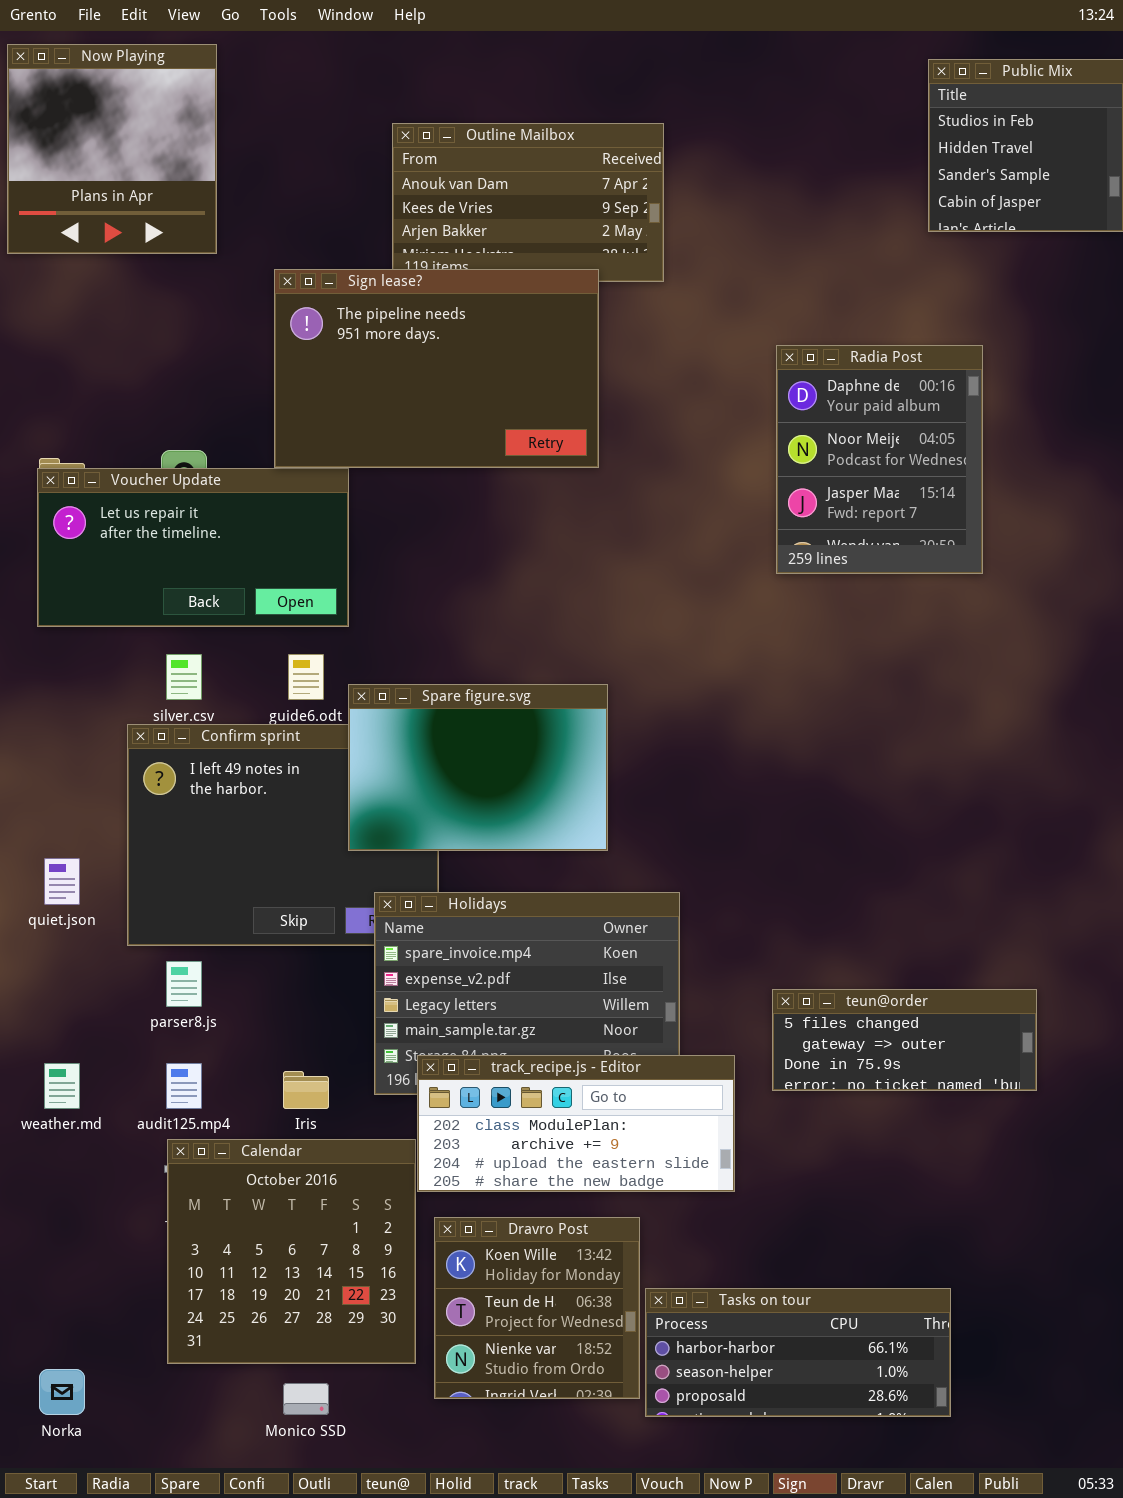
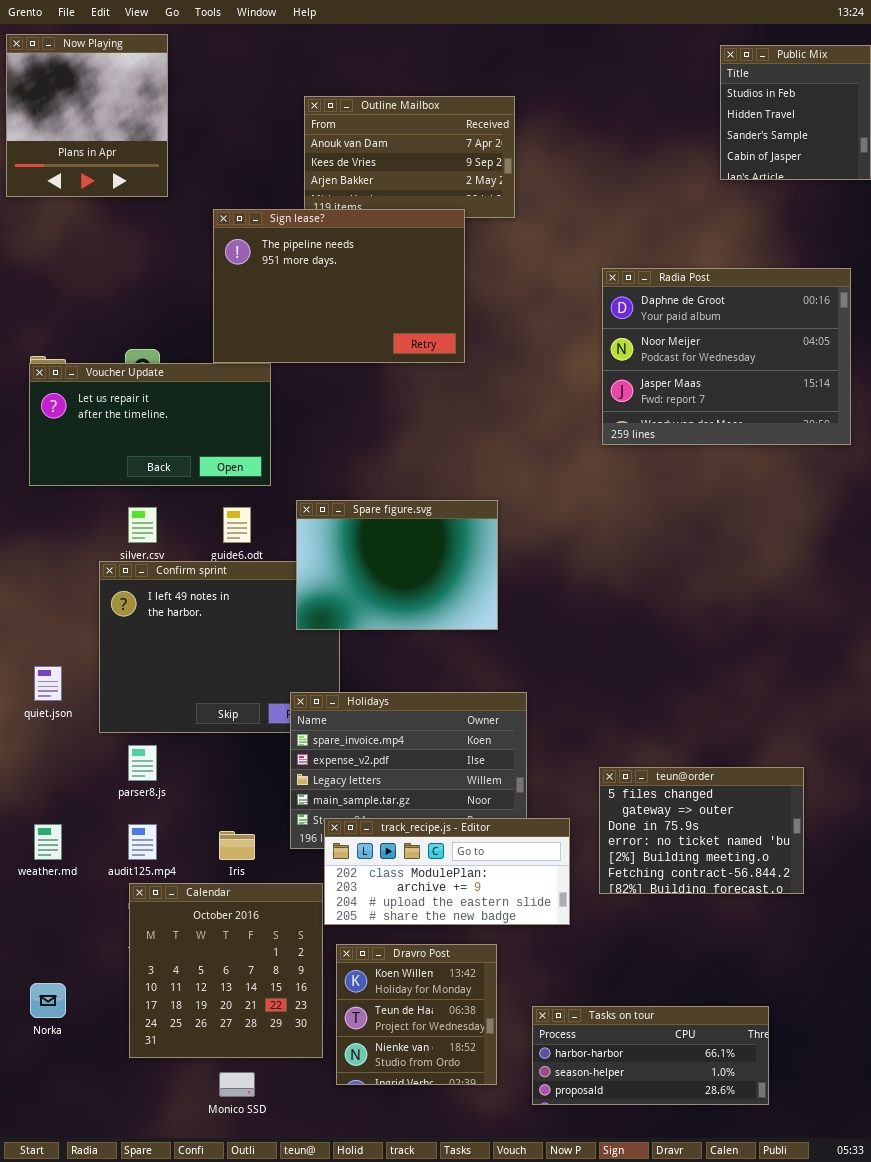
Radia Post: [776,345,983,574] -> [602,268,851,445], resized
Spare figure.svg: [348,684,608,851] -> [296,500,498,630], moved
teun@order: [772,989,1037,1091] -> [599,767,804,894], resized
Tasks on tour: [645,1288,951,1417] -> [532,1006,769,1105], moved
Norka: [39,1369,85,1415] -> [30,983,66,1018], moved

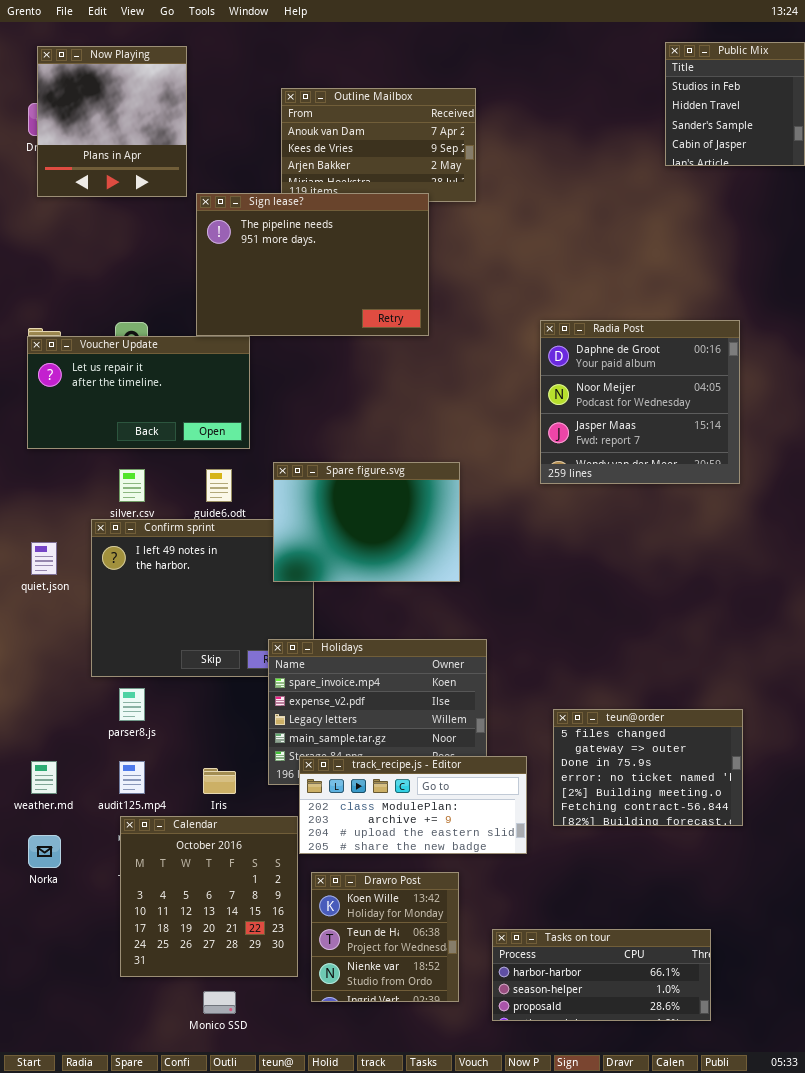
Now Playing: [6,34,168,197] -> [37,46,187,197], moved
Radia Post: [602,268,851,445] -> [540,320,740,484], moved, resized
quiet.json: [34,666,62,701] -> [31,542,57,575], moved
Norka: [30,983,66,1018] -> [28,835,61,868], moved

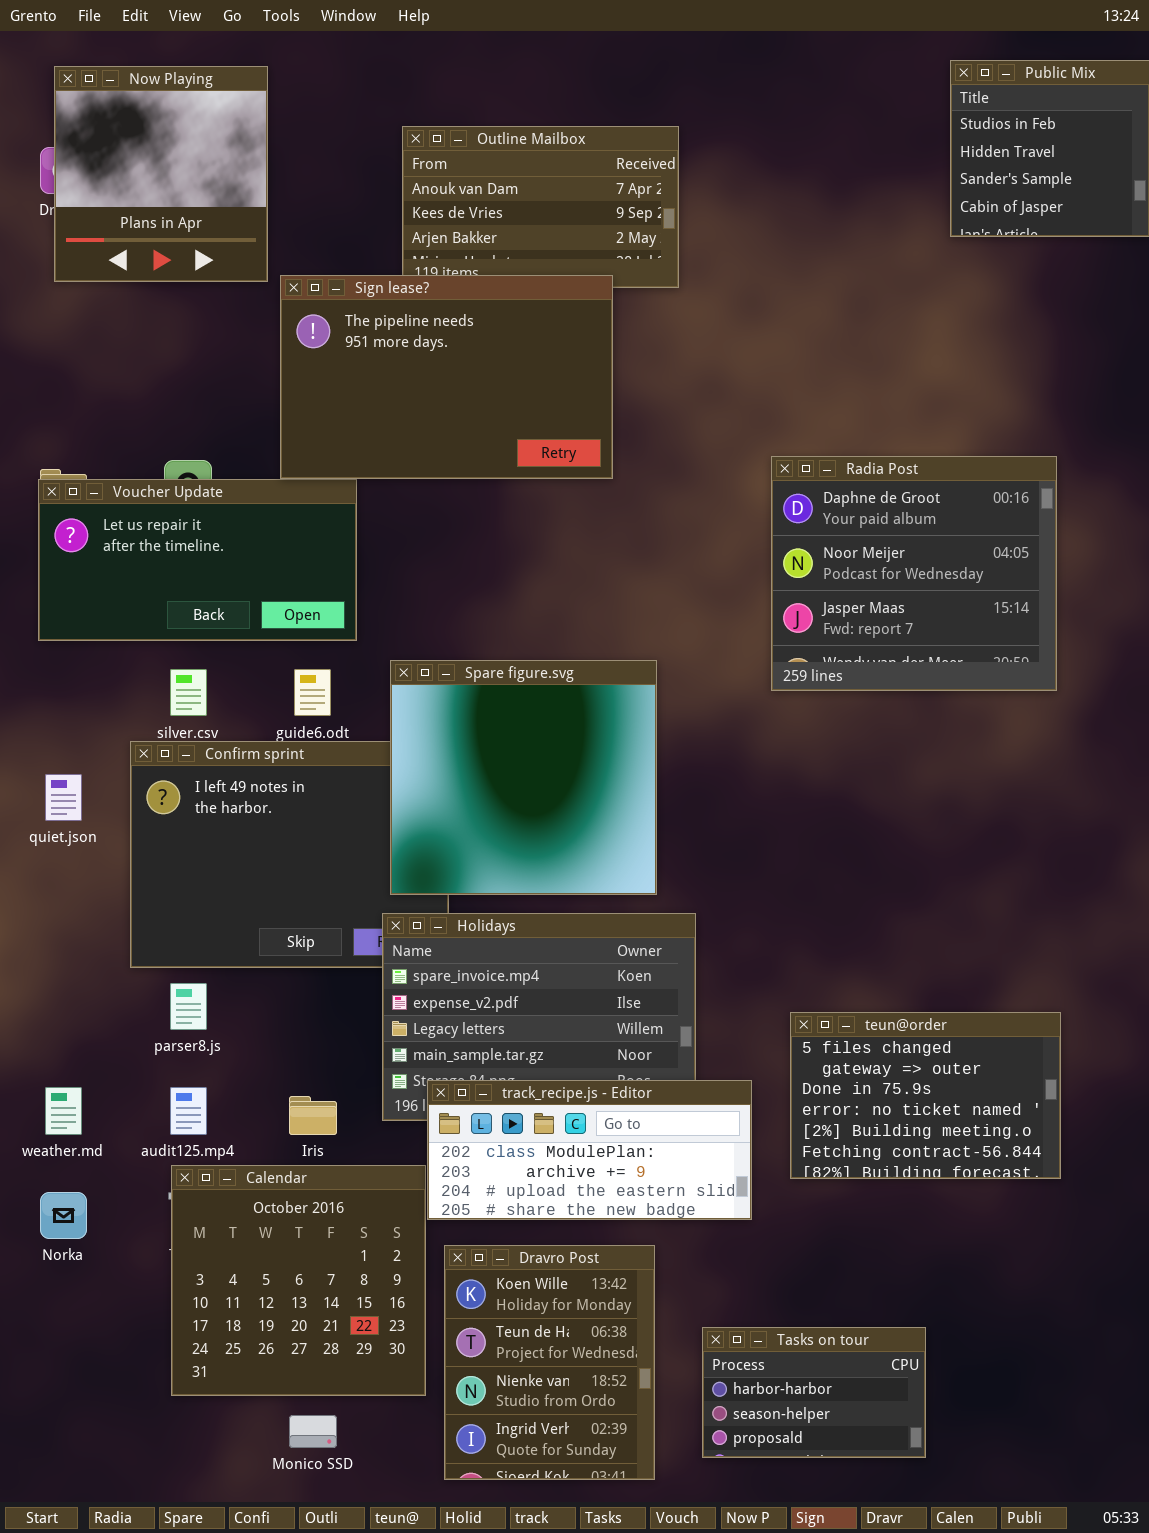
Spare figure.svg: [273,462,460,582] -> [390,660,657,895], resized
Dravro Post: [311,872,459,1002] -> [444,1245,655,1480], resized
Tasks on tour: [492,929,711,1021] -> [702,1327,926,1458], resized

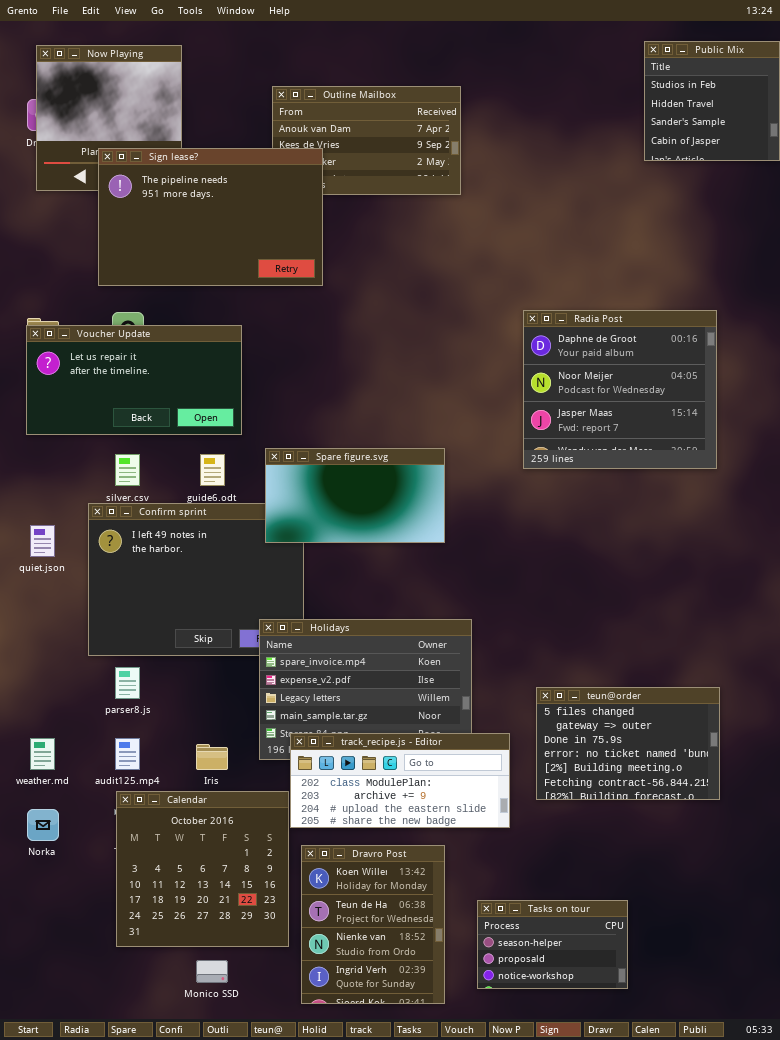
Sign lease?: [280,275,613,479] -> [98,148,323,286], moved
Spare figure.svg: [390,660,657,895] -> [265,448,445,543], resized
Tasks on tour: [702,1327,926,1458] -> [477,900,628,989], scrolled down 1 row

